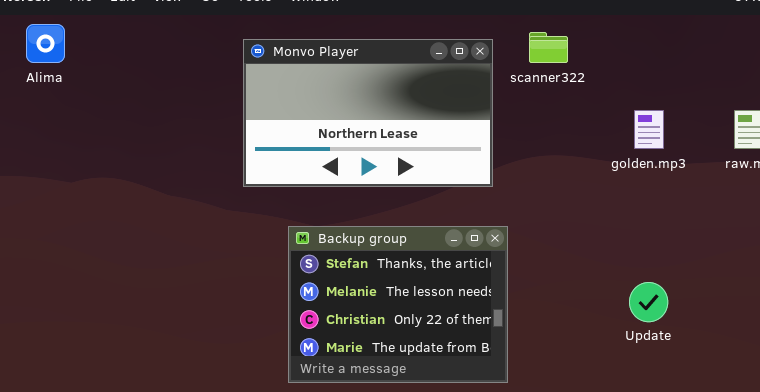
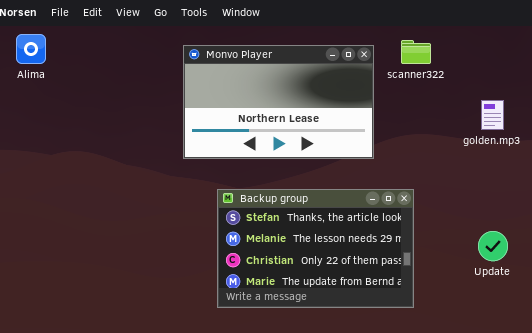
Backup group: [288,226,508,383] -> [217,189,414,308], resized

